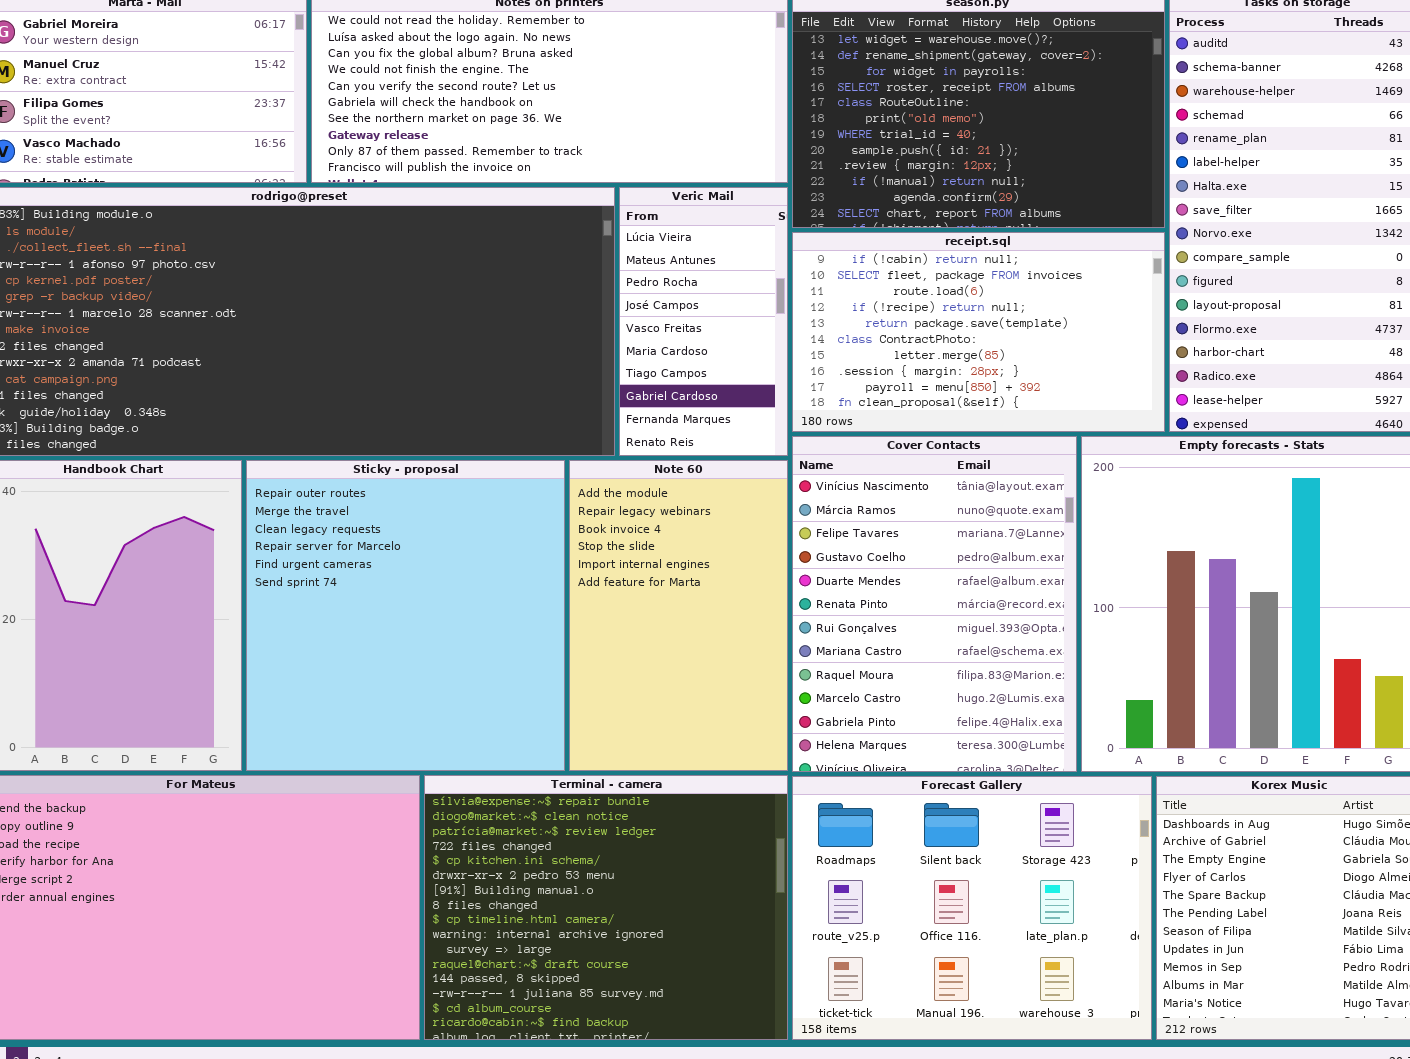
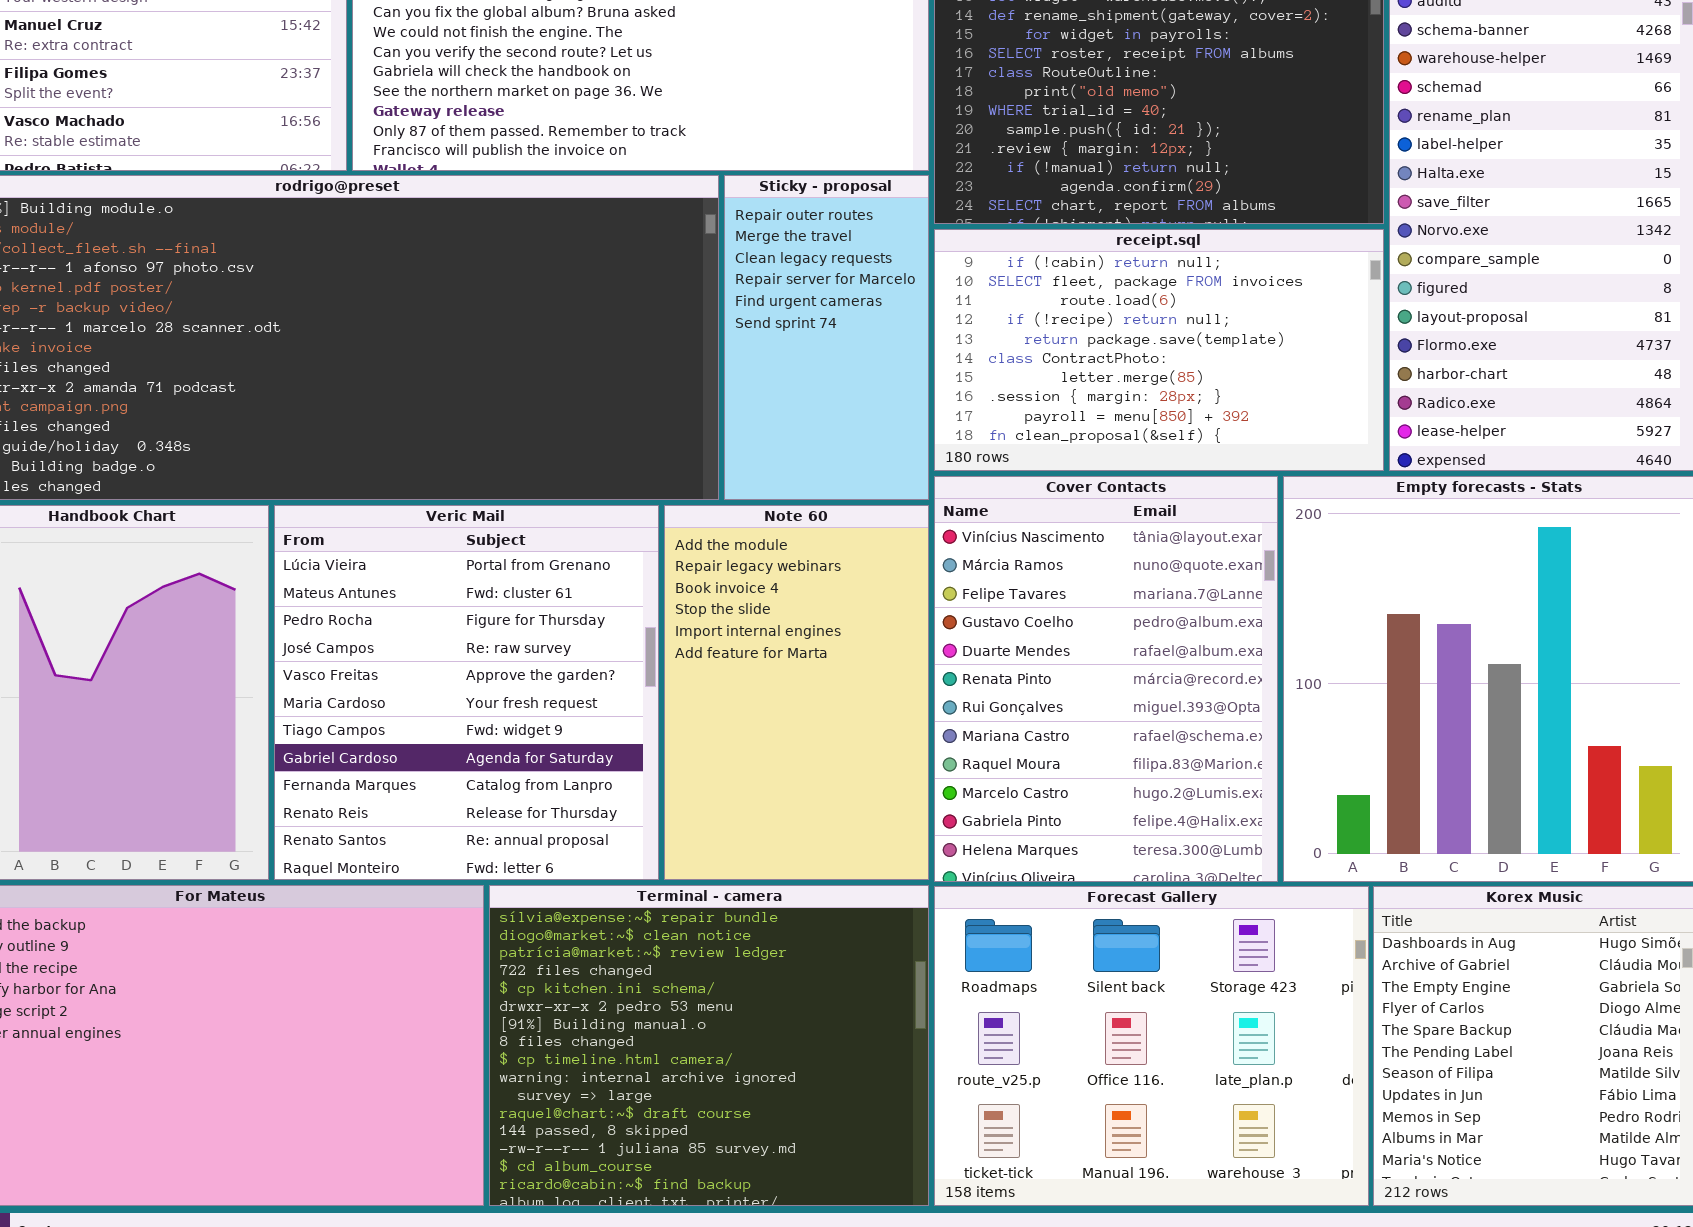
Veric Mail: [619,187,788,456] -> [274,505,659,880], moved, resized
Sticky - proposal: [246,460,565,771] -> [724,175,929,500], moved, resized

